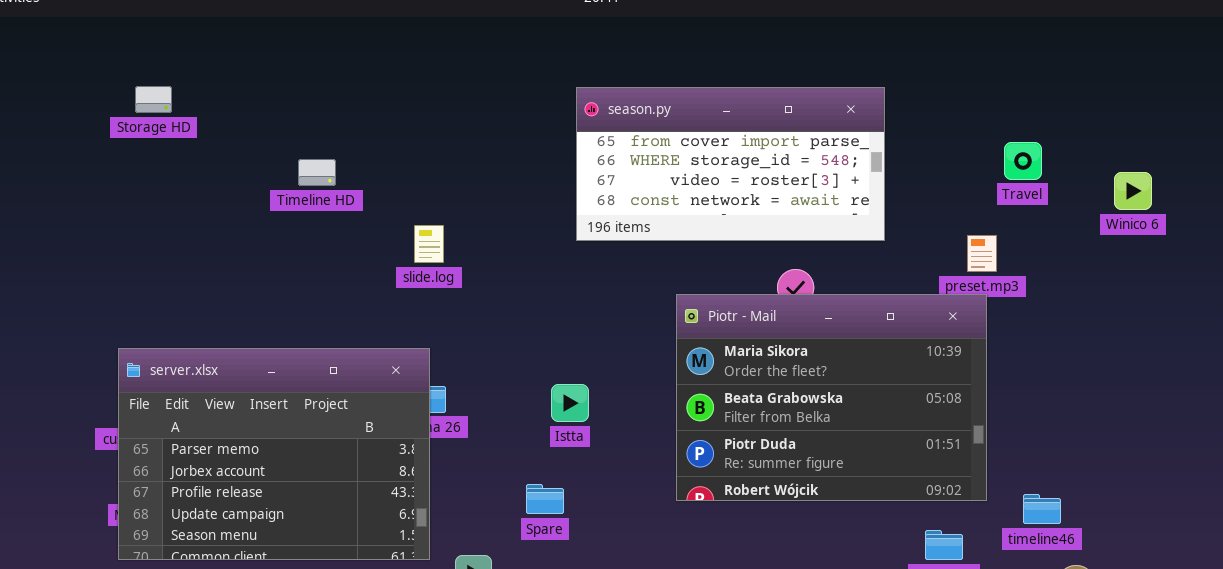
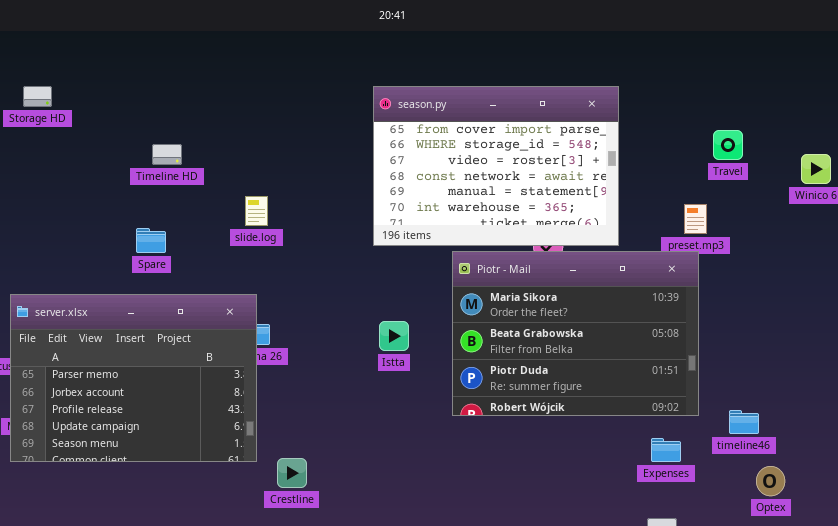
season.py: [576,87,885,241] -> [373,86,619,246], resized
Istta: [551,384,589,422] -> [379,321,409,351], moved
Spare: [526,484,564,514] -> [136,228,166,253], moved

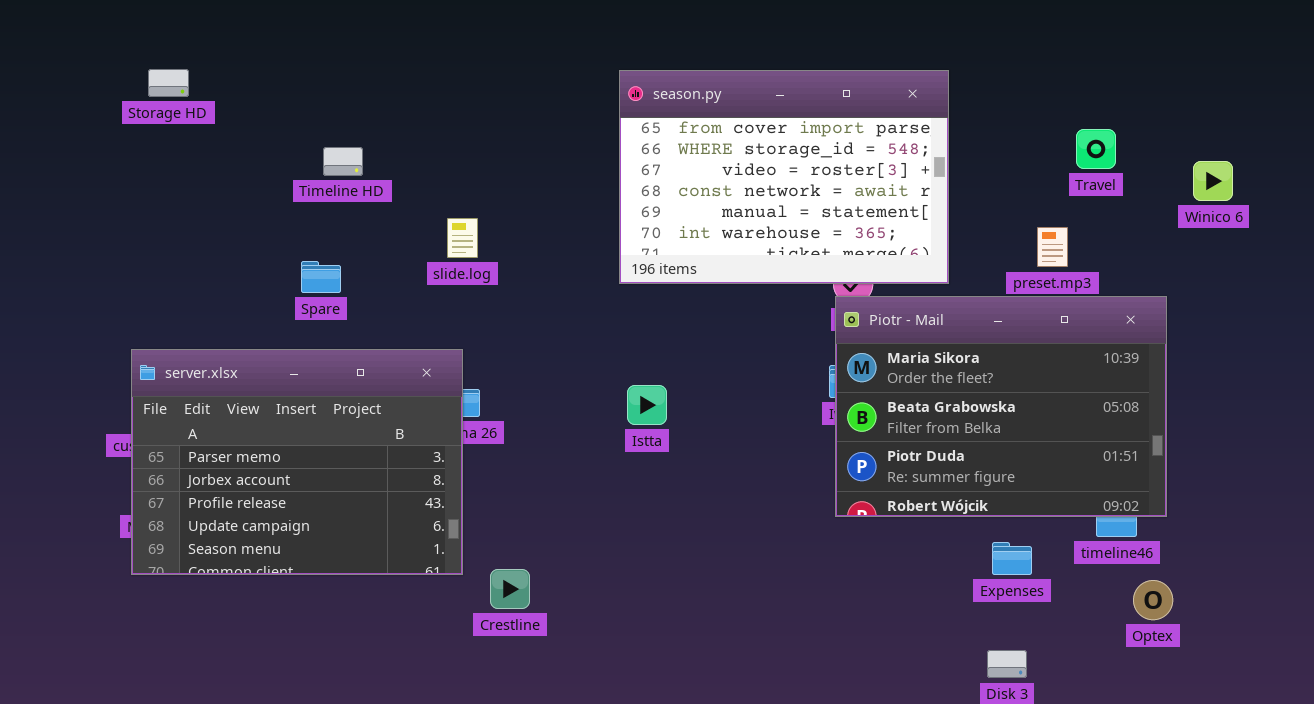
Piotr - Mail: [452,251,699,416] -> [835,296,1167,517], moved

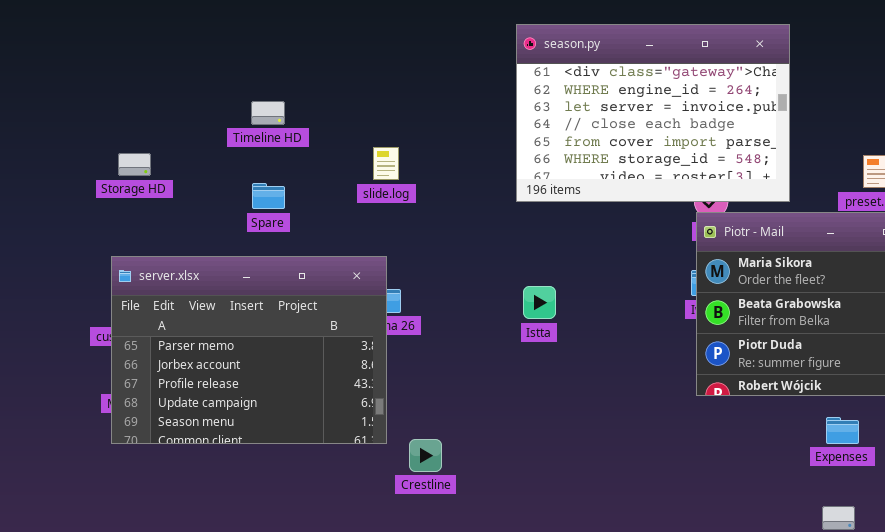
Storage HD: [148,69,189,97] -> [118,153,151,176], moved
season.py: [619,70,949,284] -> [516,24,790,202], scrolled up 4 rows
Timeline HD: [323,147,363,176] -> [251,101,285,125], moved

